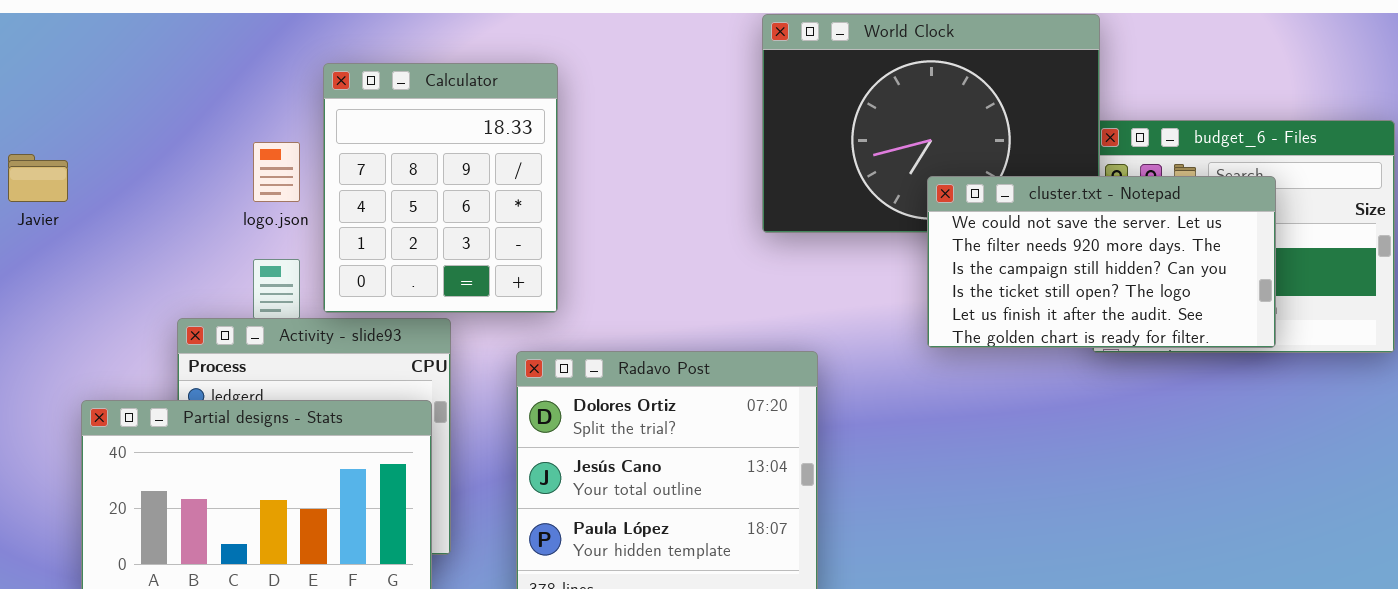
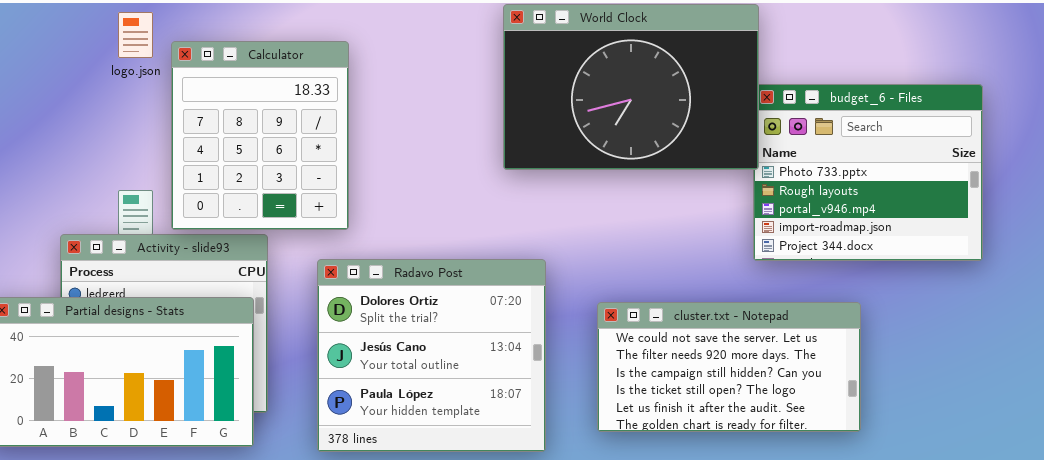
logo.json: [253,142,300,202] -> [118,12,153,58], moved
cluster.txt - Notepad: [927,176,1276,348] -> [597,302,861,432], moved

